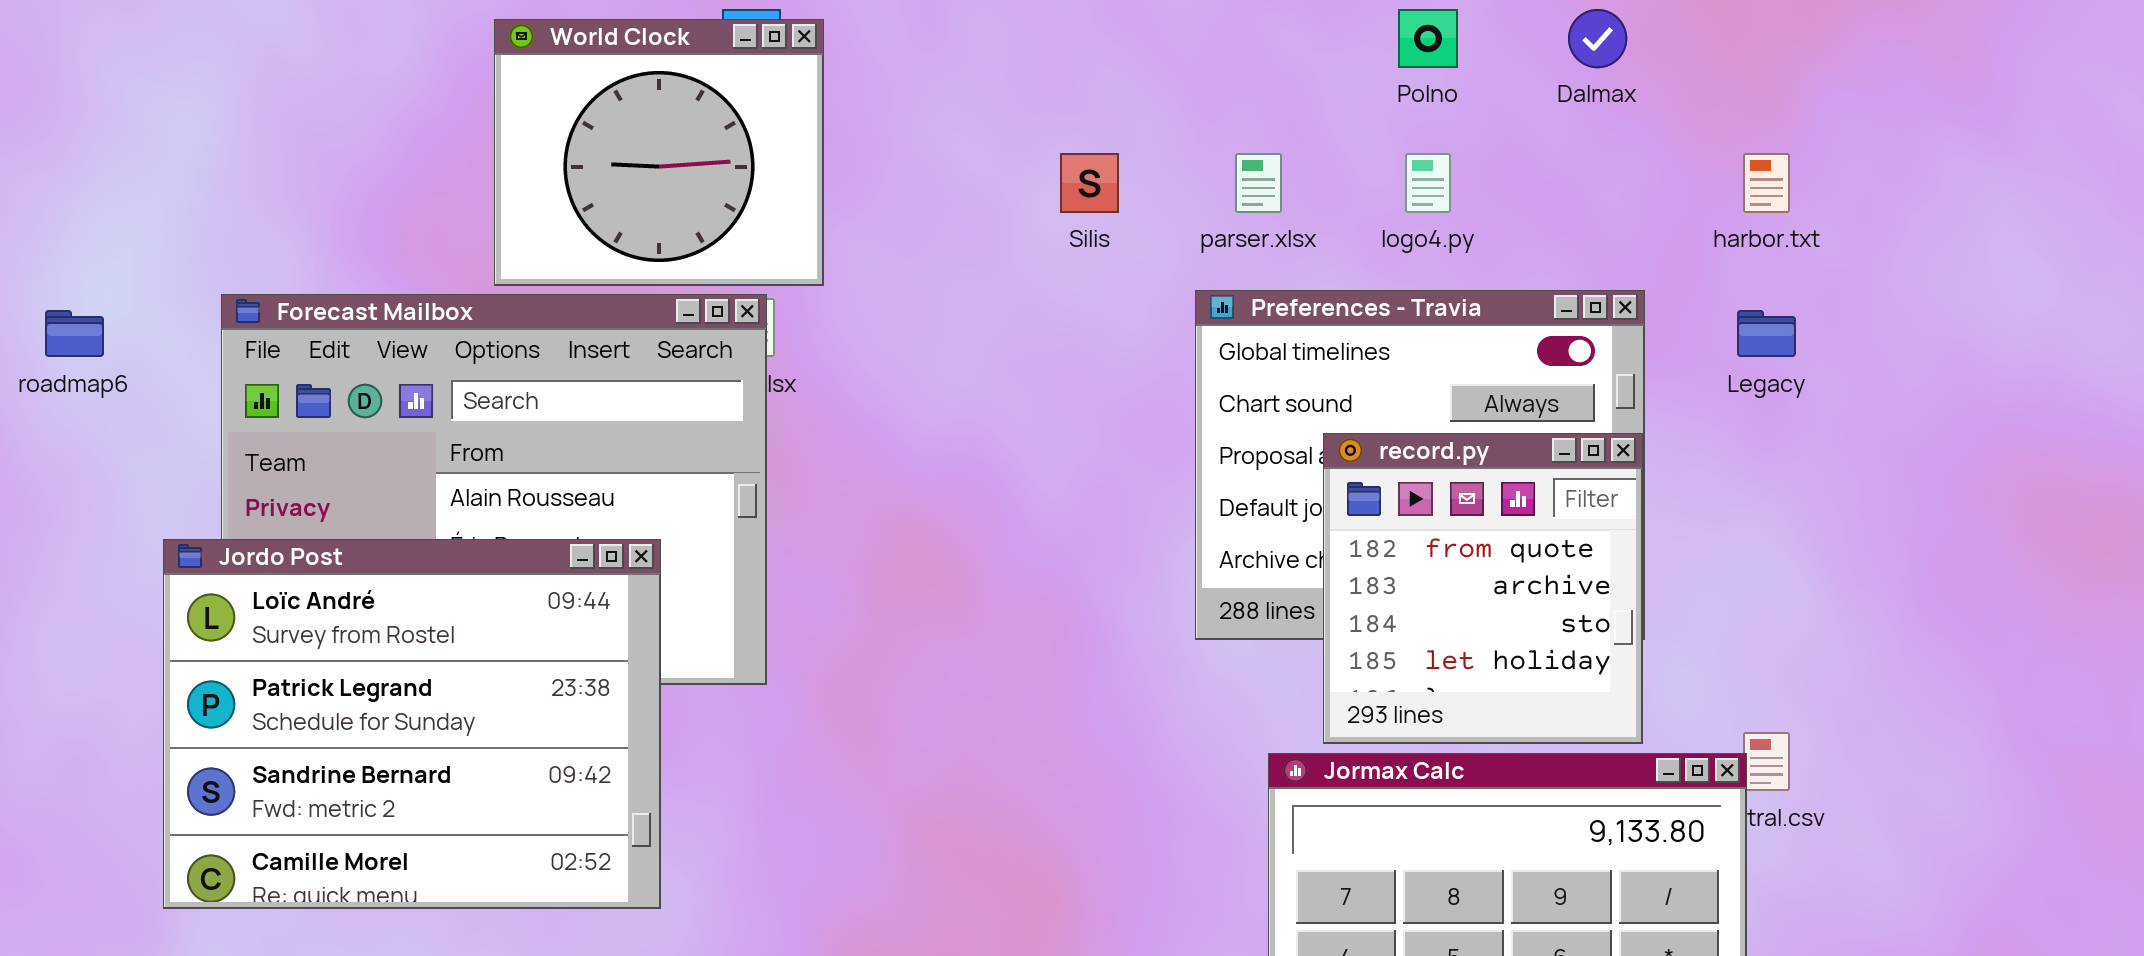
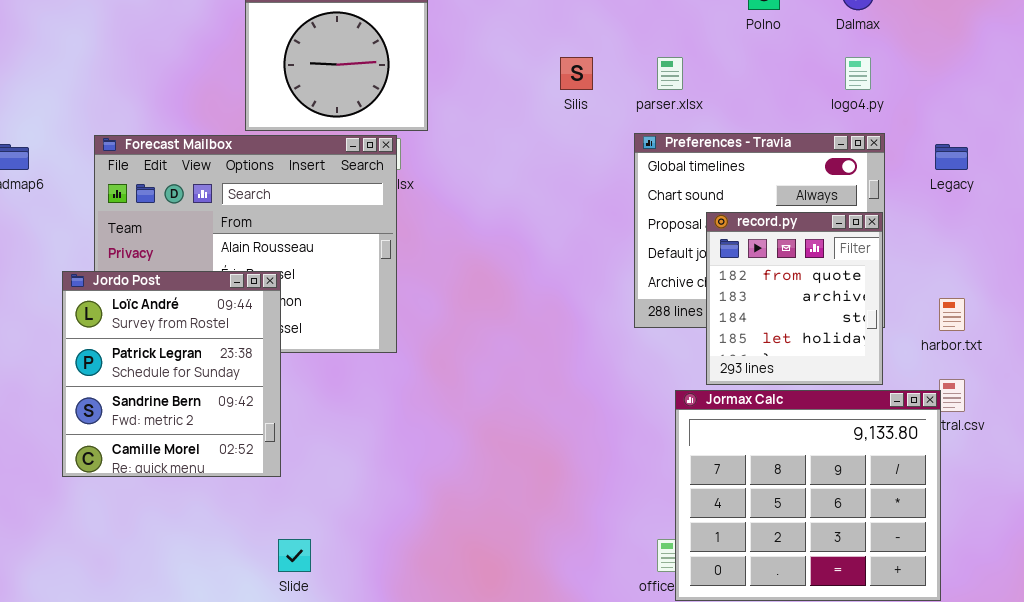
logo4.py: [1405,153,1451,213] -> [845,57,871,90], moved
harbor.txt: [1743,153,1790,213] -> [939,298,965,331], moved
Jordo Post: [163,539,661,909] -> [62,271,281,477], resized

